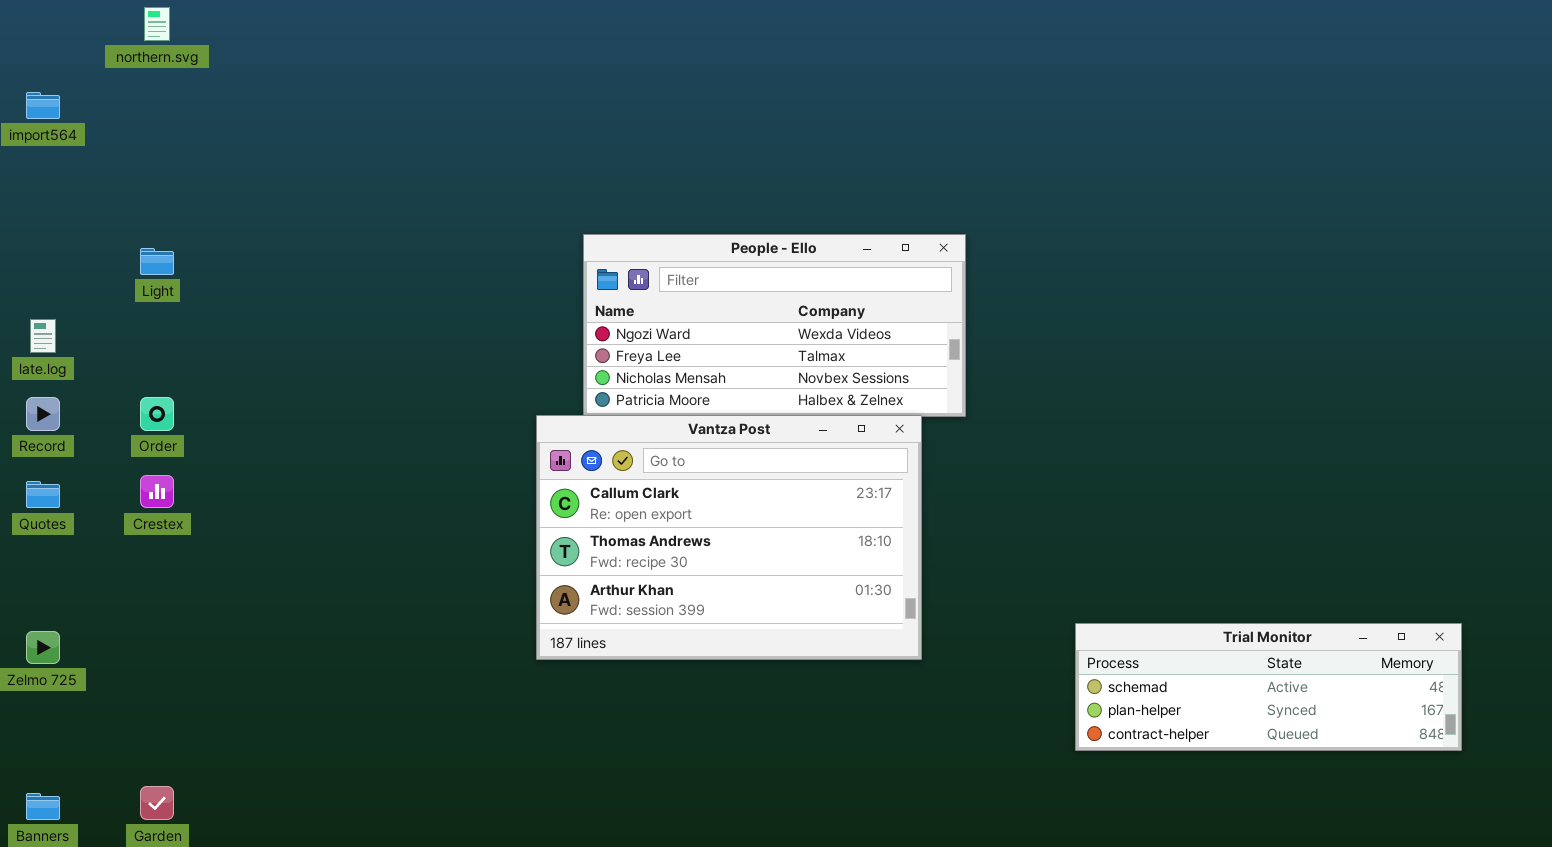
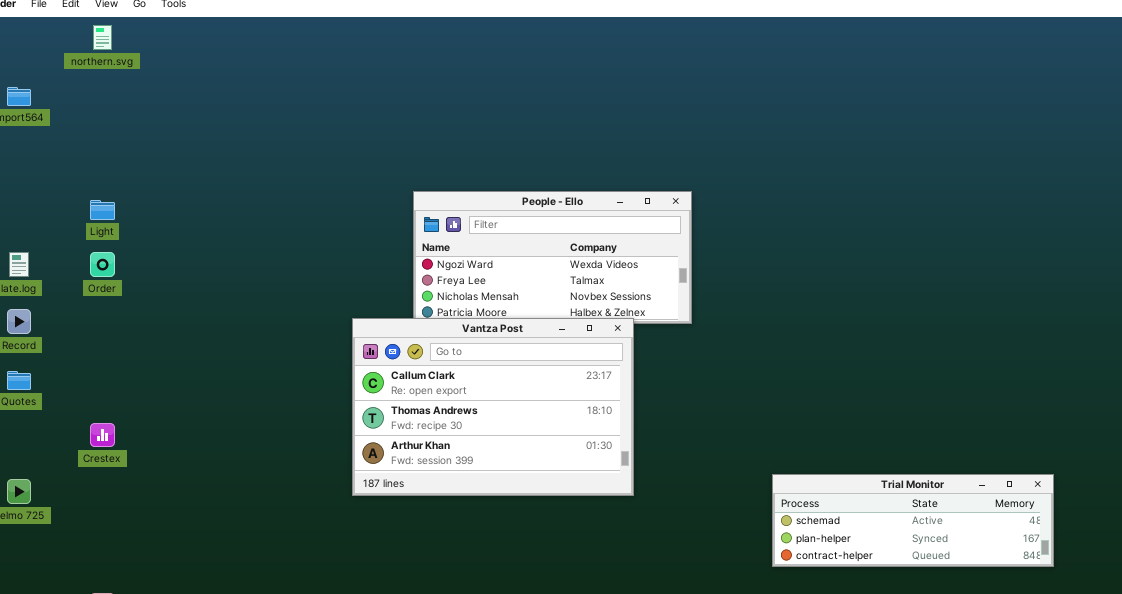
Order: [140,397,174,431] -> [90,252,115,277], moved
Vantza Post: [536,415,922,660] -> [352,318,634,496], moved
Crestex: [140,475,174,508] -> [90,423,115,447], moved

